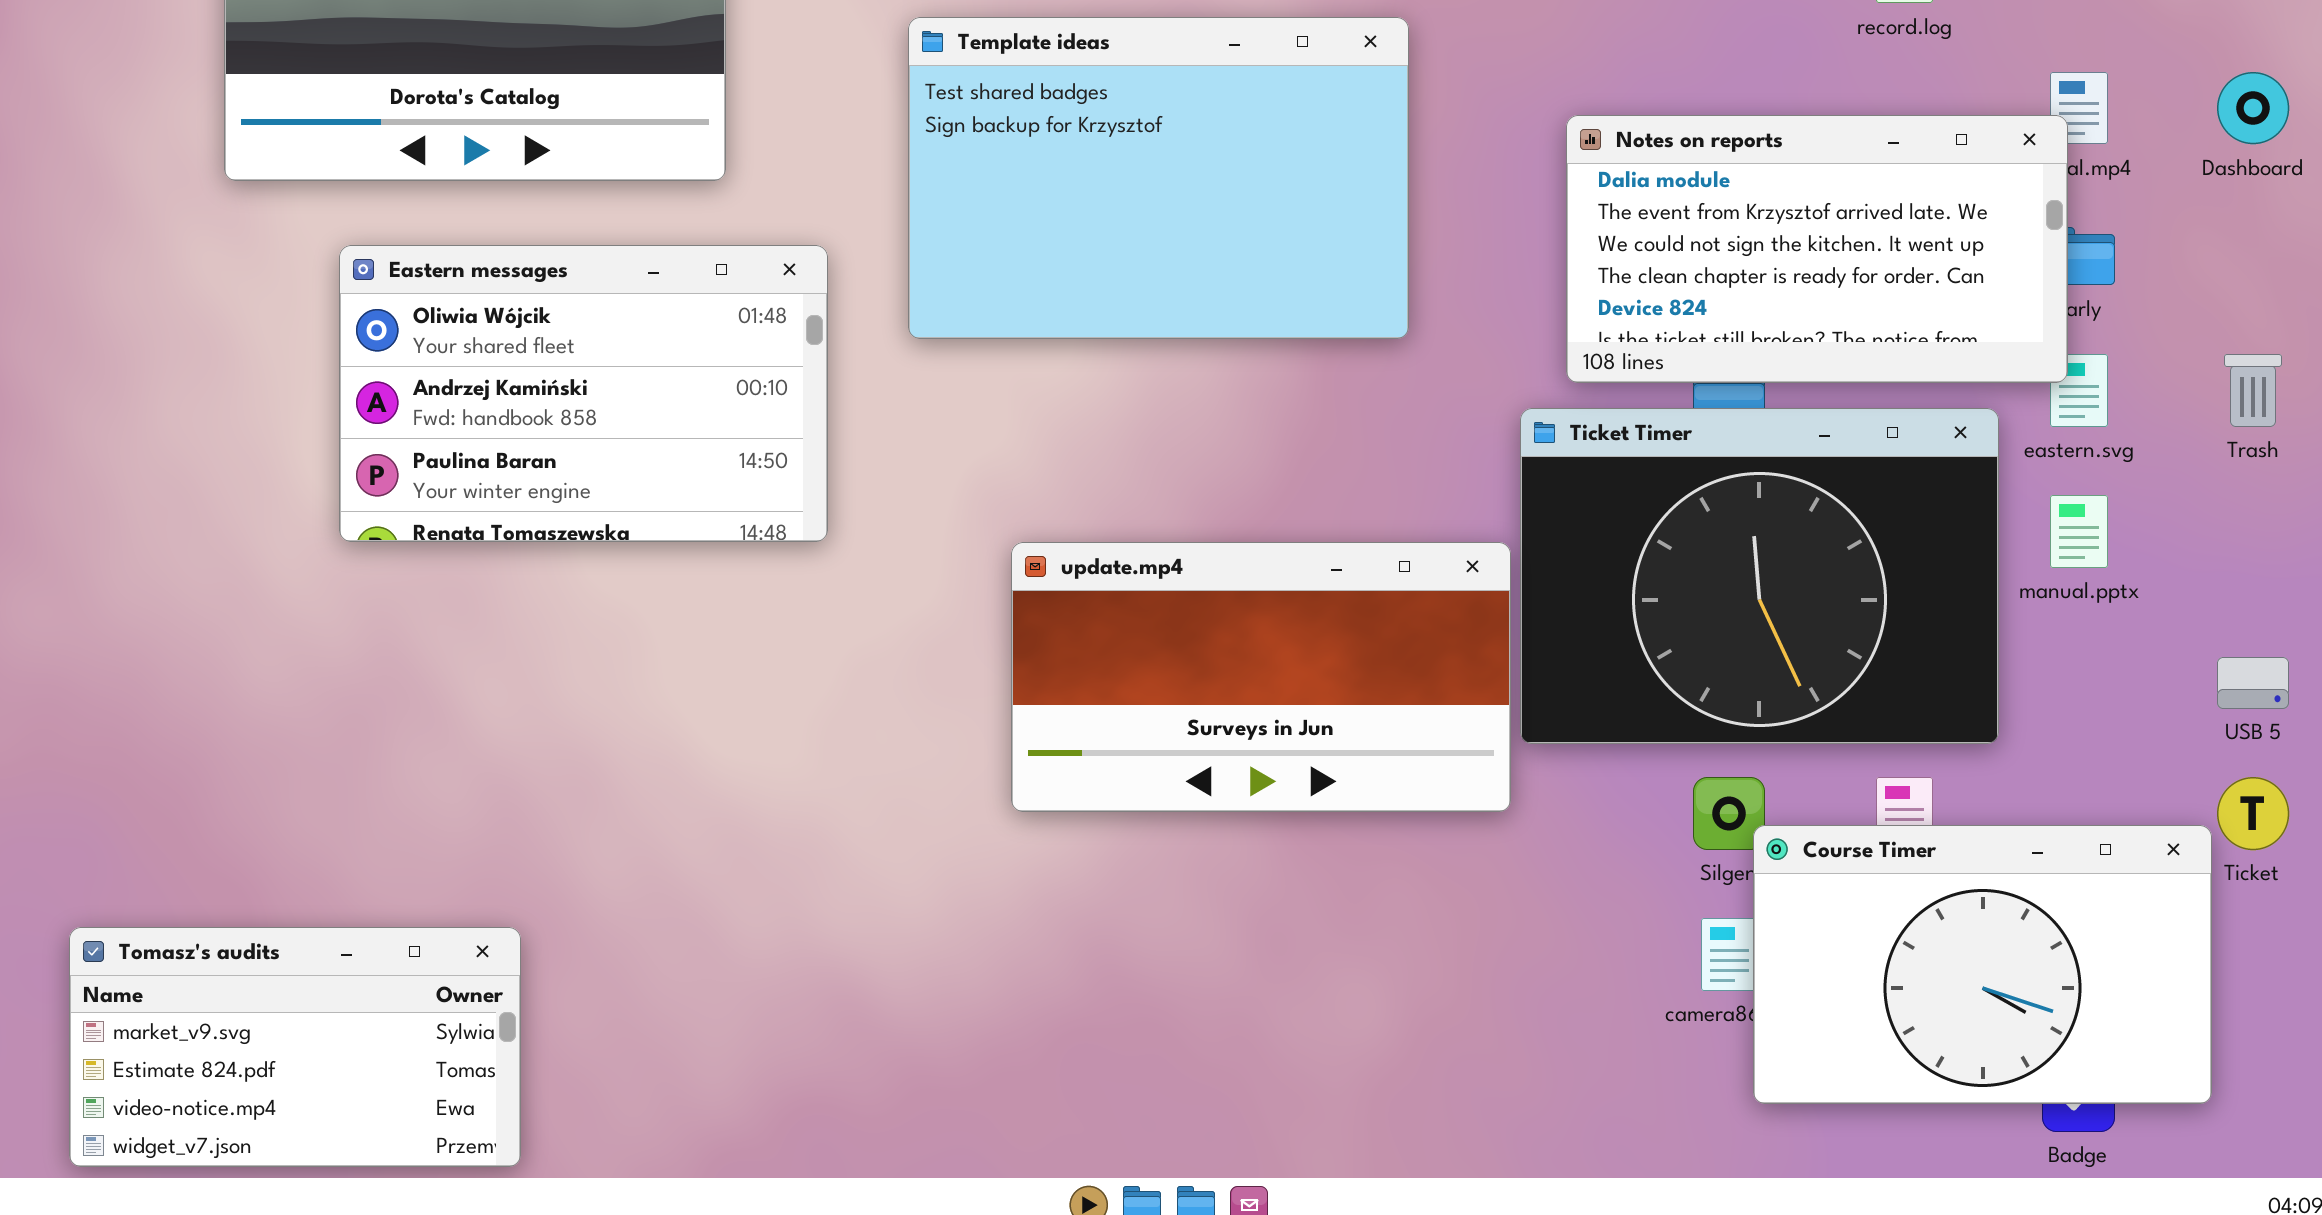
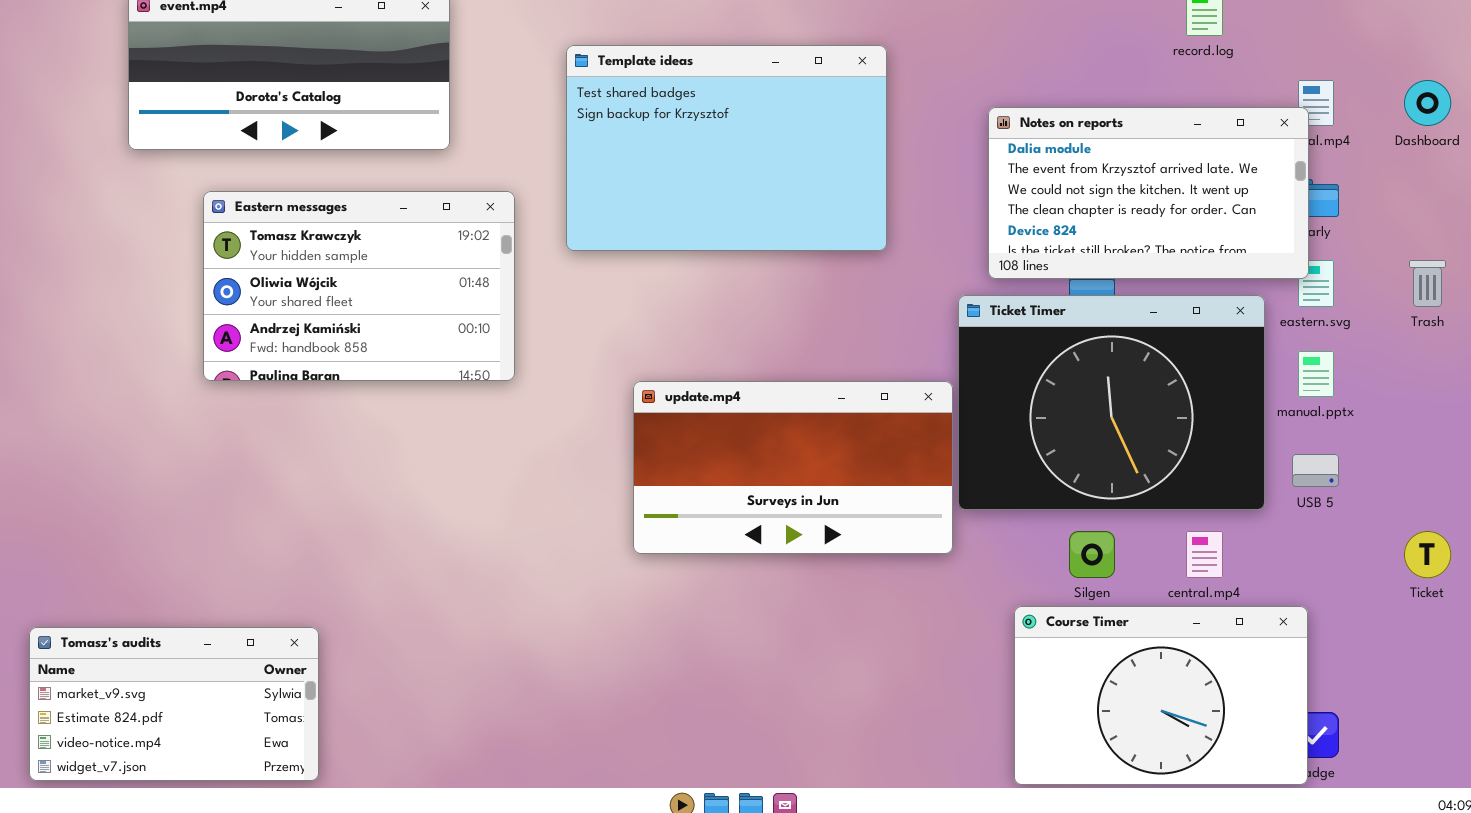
Eastern messages: [339,245,828,542] -> [203,191,515,381], scrolled up 1 row
USB 5: [2217,657,2289,709] -> [1292,454,1339,487], moved
Course Timer: [1753,825,2212,1104] -> [1014,606,1308,785], moved

